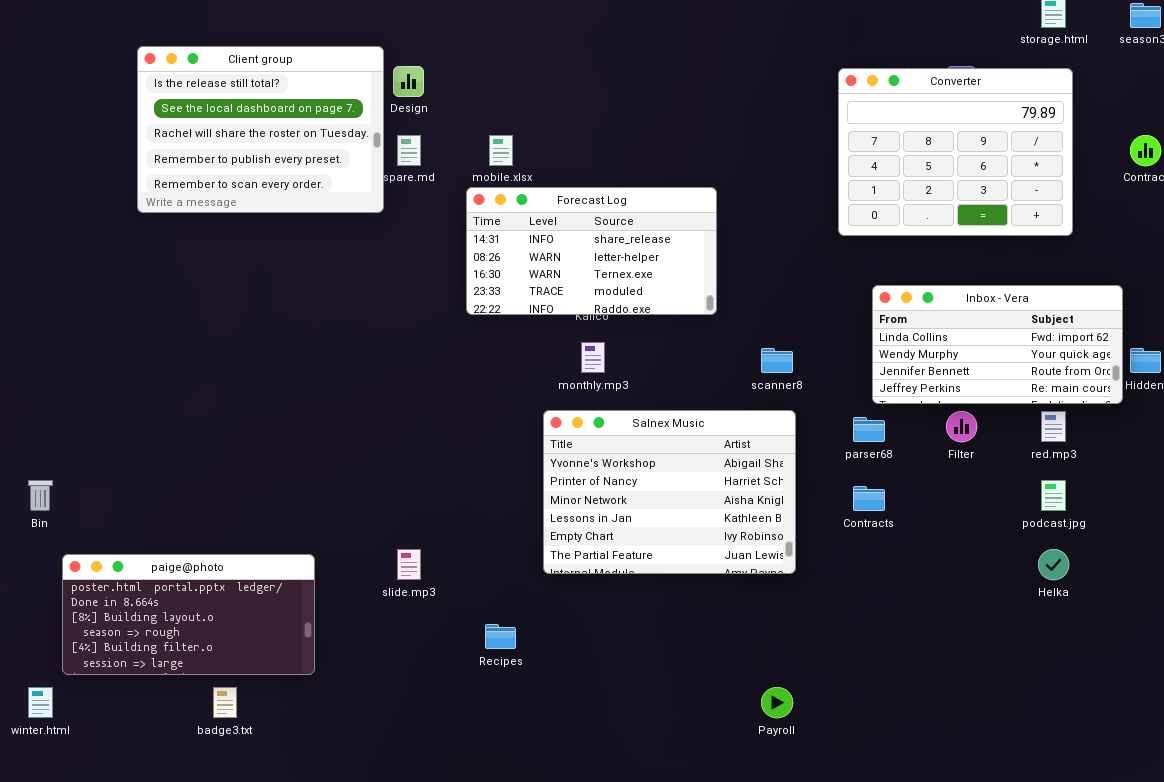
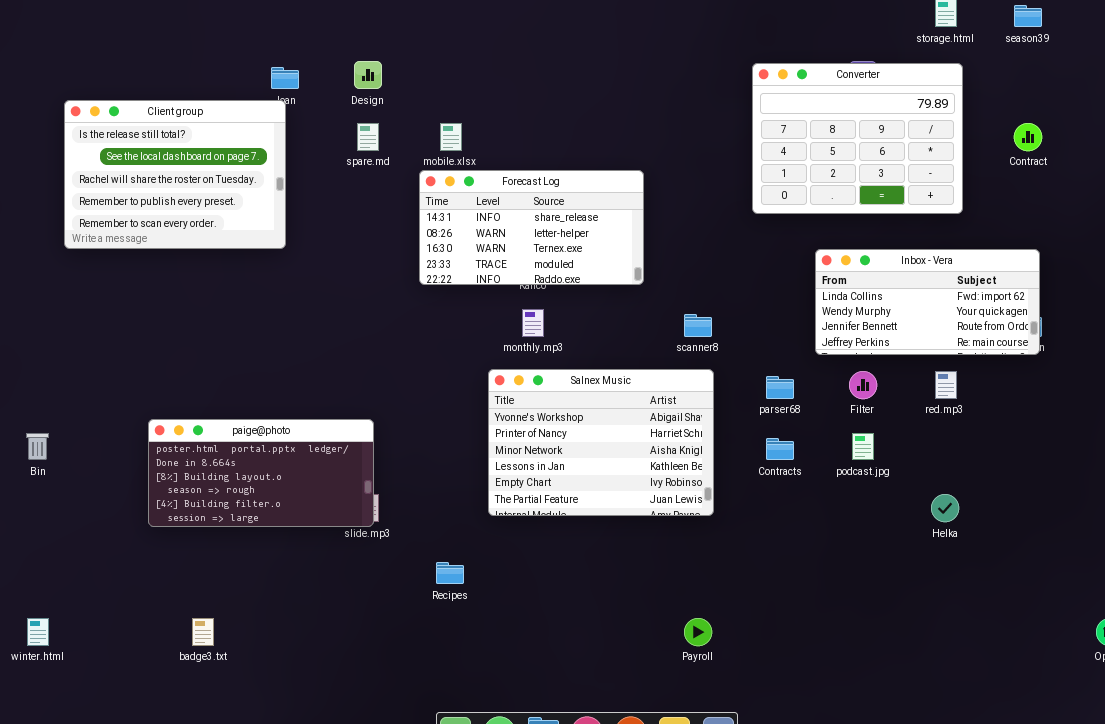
Client group: [137,46,384,213] -> [64,100,286,249], moved
Inbox - Vera: [872,285,1123,404] -> [815,249,1040,355], moved
podcast.jpg: [1041,480,1066,511] -> [852,433,874,460], moved
paige@photo: [62,554,315,675] -> [148,419,374,527], moved

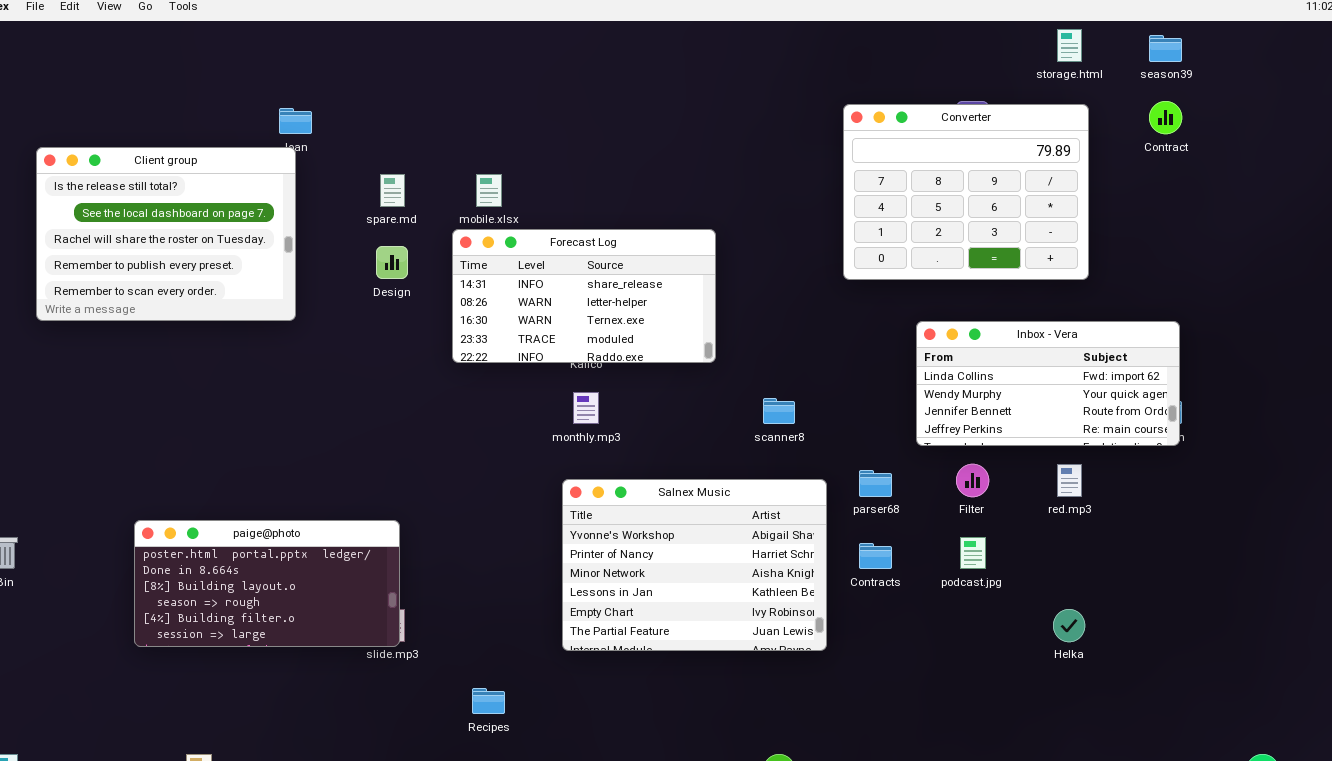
Design: [354,61,382,89] -> [376,246,408,279], moved
Contract: [1014,123,1042,151] -> [1149,101,1182,134], moved
Salnex Music: [488,369,714,516] -> [562,479,827,651], moved

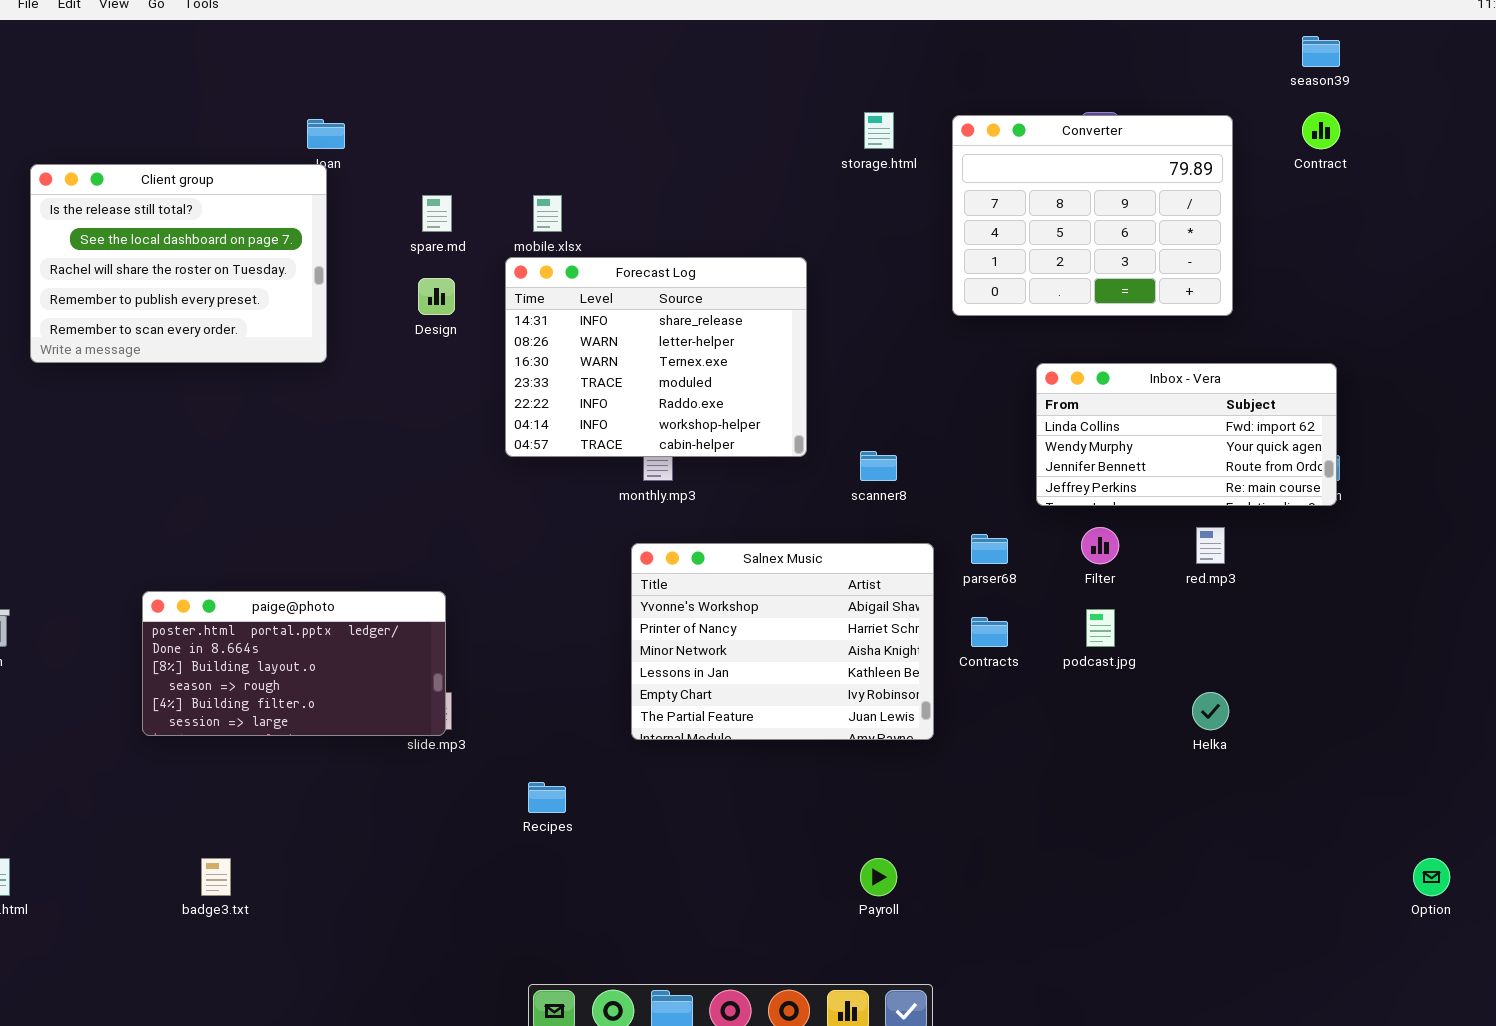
storage.html: [1057,29,1082,62] -> [864,112,894,149], moved
Forecast Log: [452,229,716,363] -> [505,257,807,457], resized

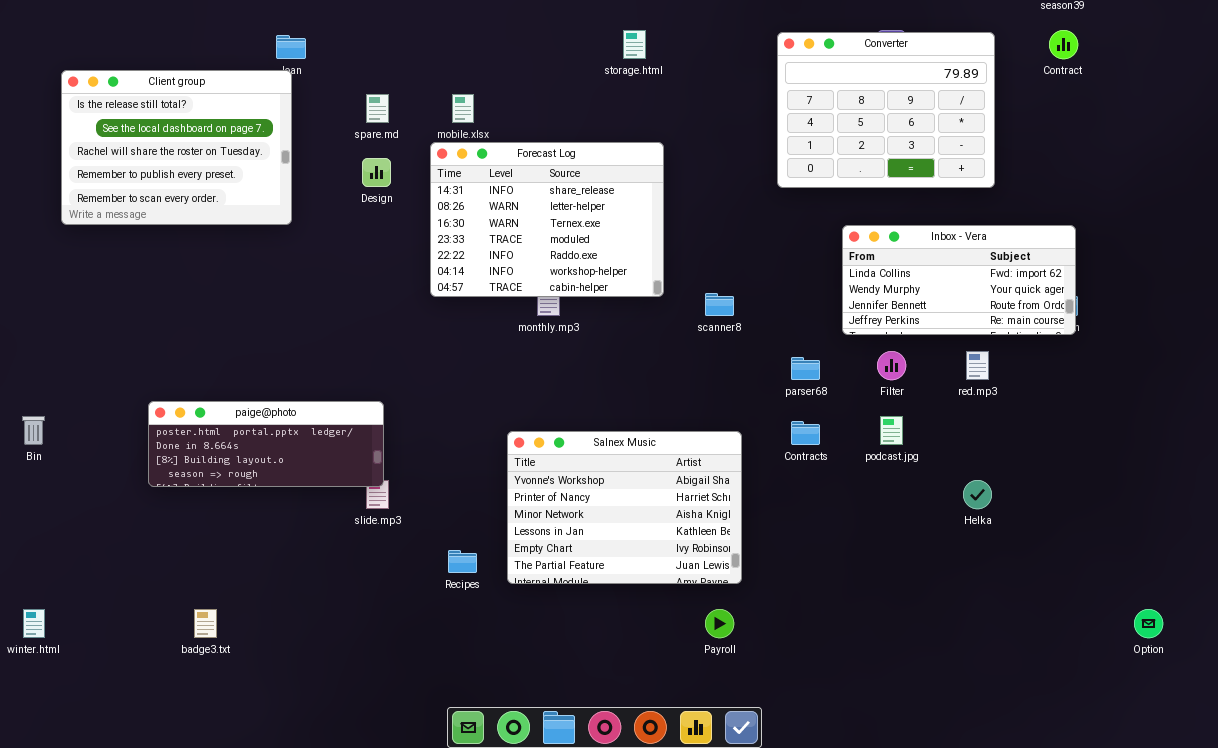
storage.html: [864,112,894,149] -> [623,30,646,59], moved
Salnex Music: [631,543,934,740] -> [507,431,742,584], moved
paige@photo: [142,591,446,736] -> [148,401,384,487], resized

